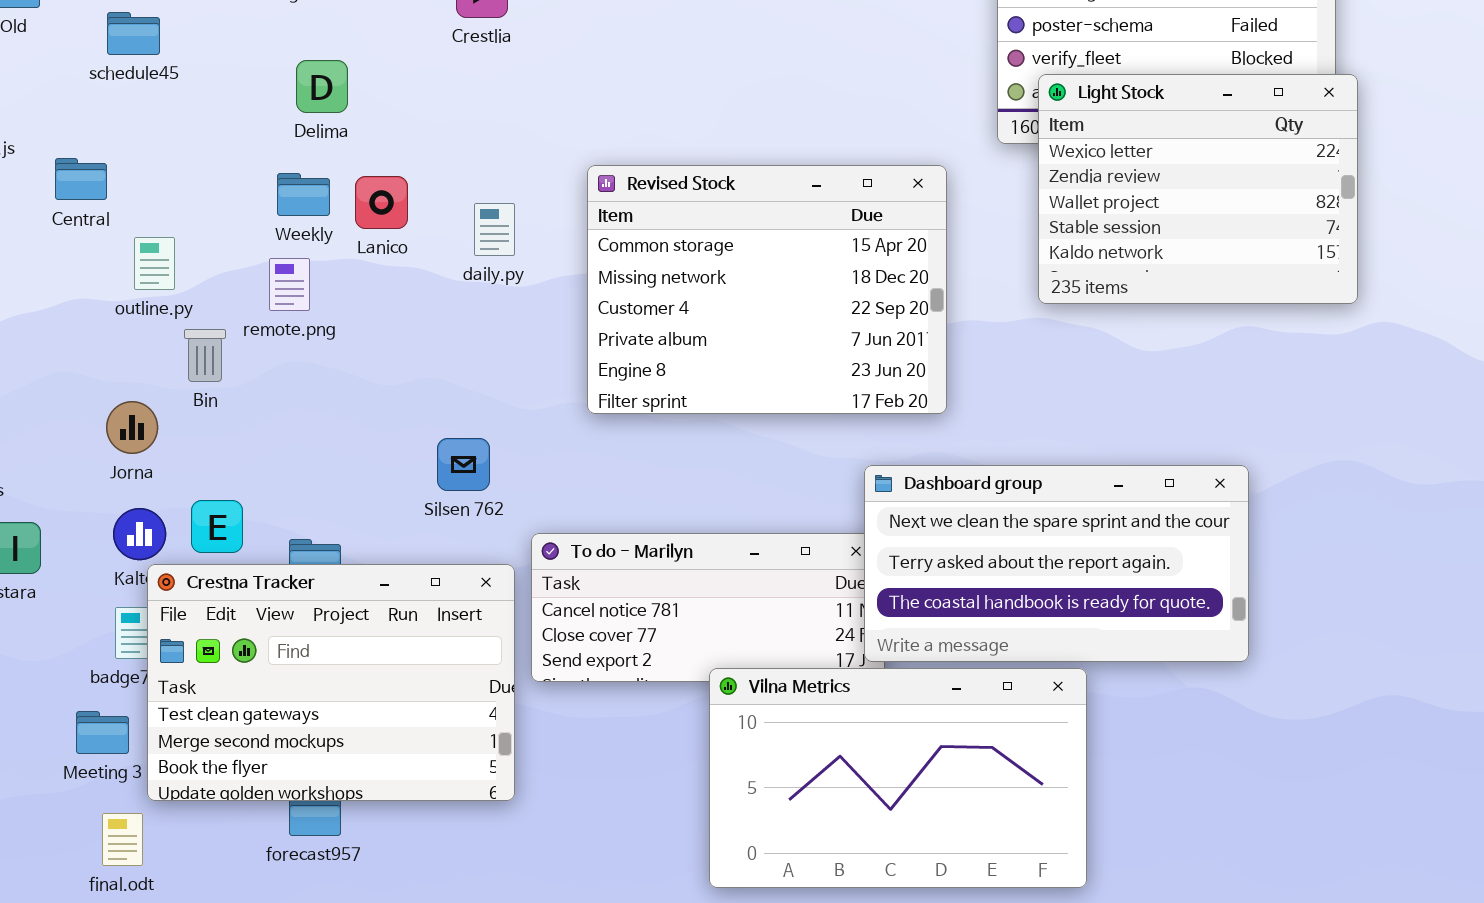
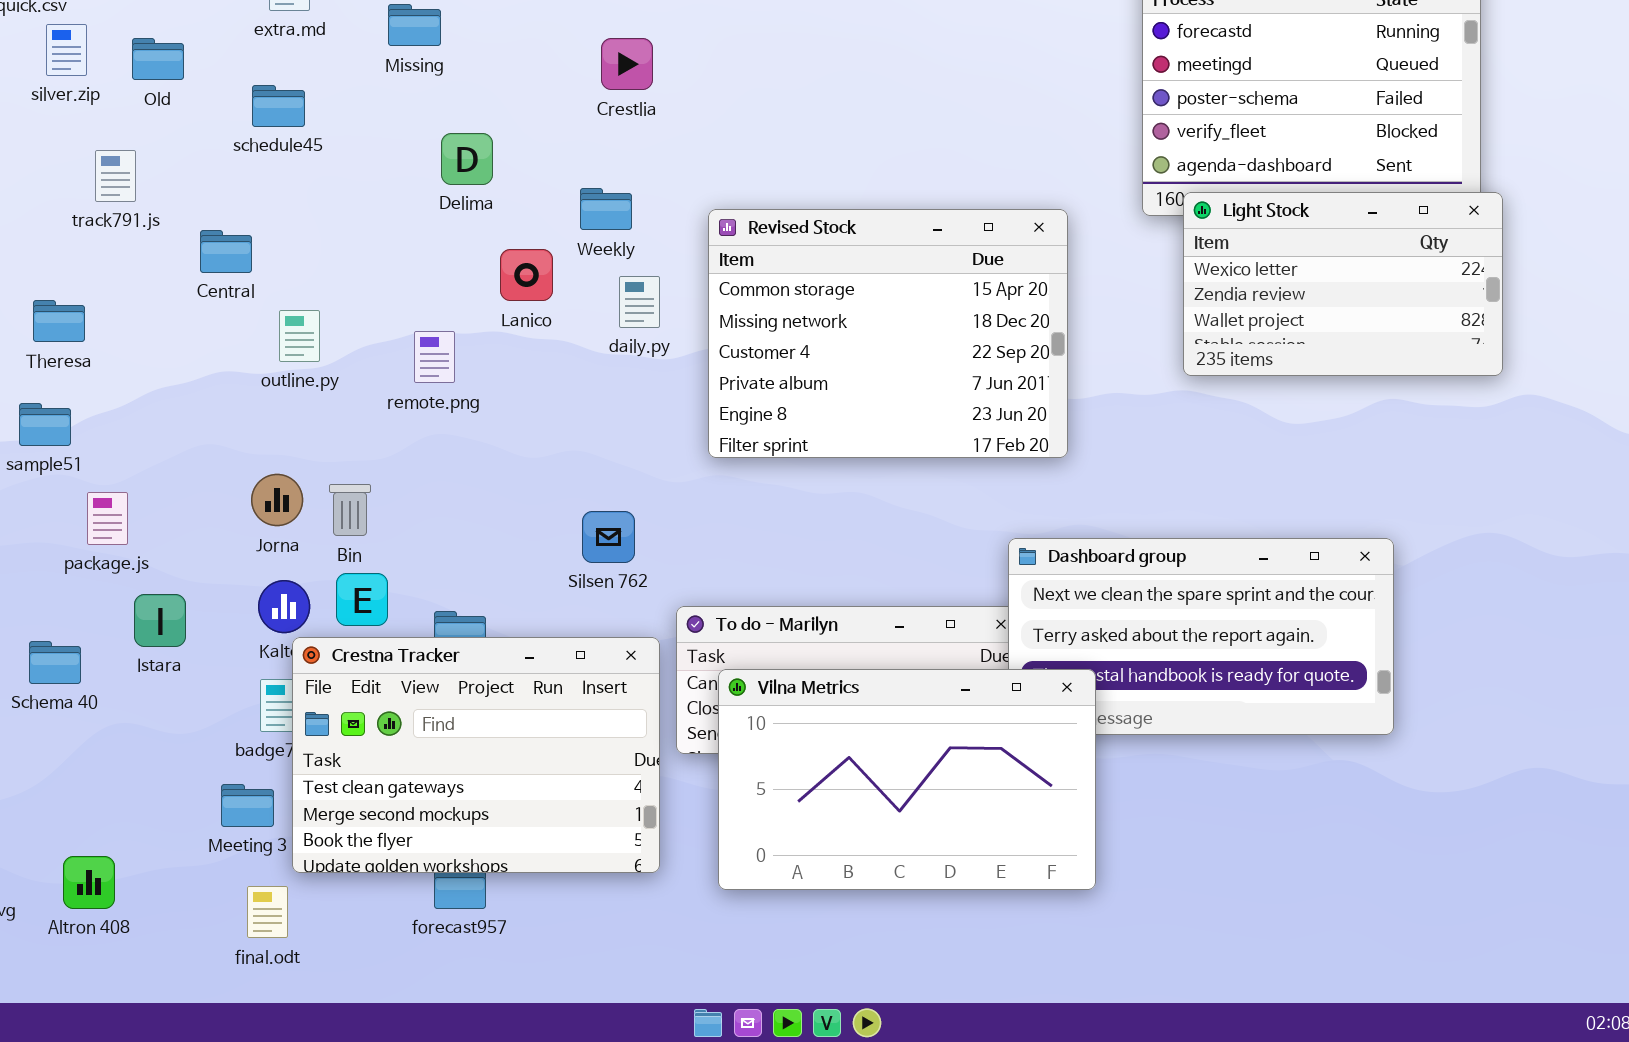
Light Stock: [1038,74,1358,304] -> [1183,192,1503,376], resized
Revised Stock: [587,165,947,414] -> [708,209,1068,458], moved
Weekly: [277,173,330,216] -> [580,188,632,230], moved
Bin: [184,329,226,382] -> [329,484,371,536], moved
Vilna Metrics: [709,668,1087,888] -> [718,669,1096,890], moved

